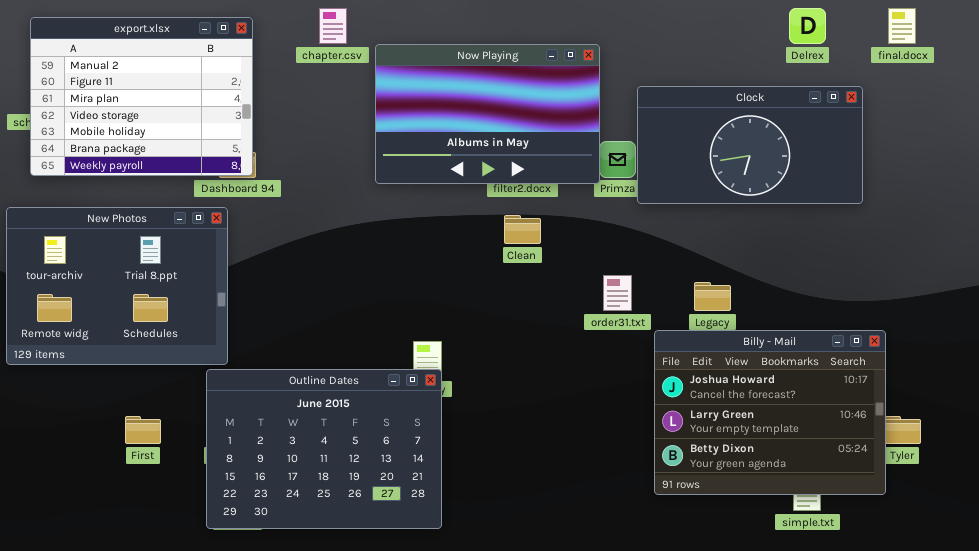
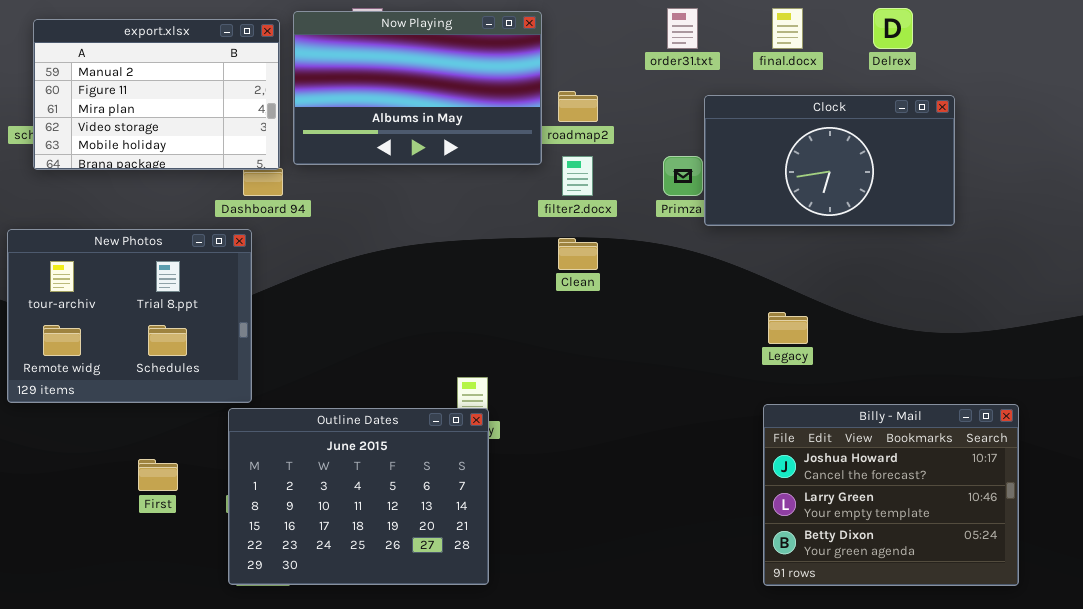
final.docx: [888,8,916,44] -> [772,8,803,49], moved
export.xlsx: [30,17,253,176] -> [33,19,280,170], resized
Now Playing: [375,44,600,184] -> [293,11,542,165], moved
order31.txt: [603,275,632,311] -> [667,8,698,49], moved
Billy - Mail: [654,330,886,495] -> [763,404,1019,586], moved

